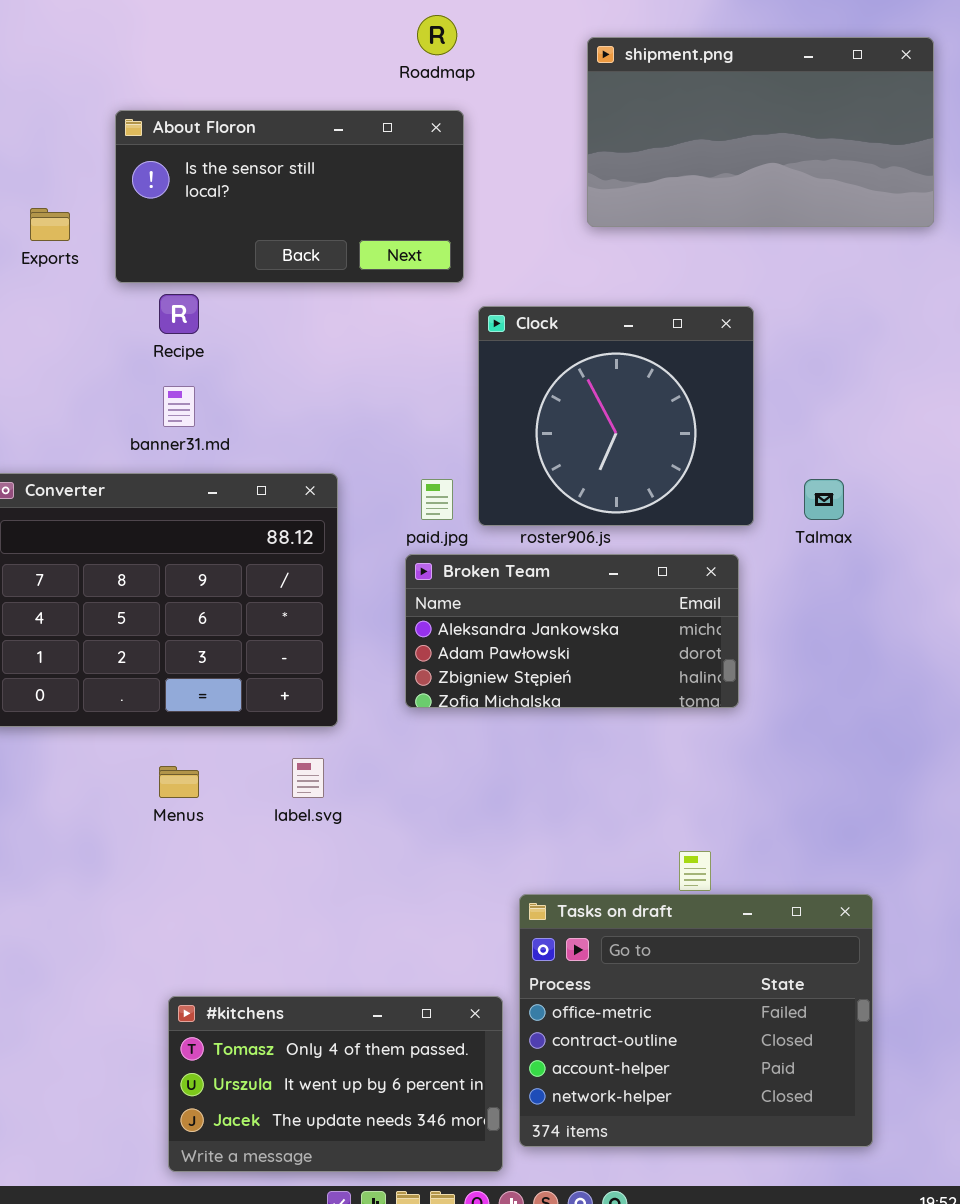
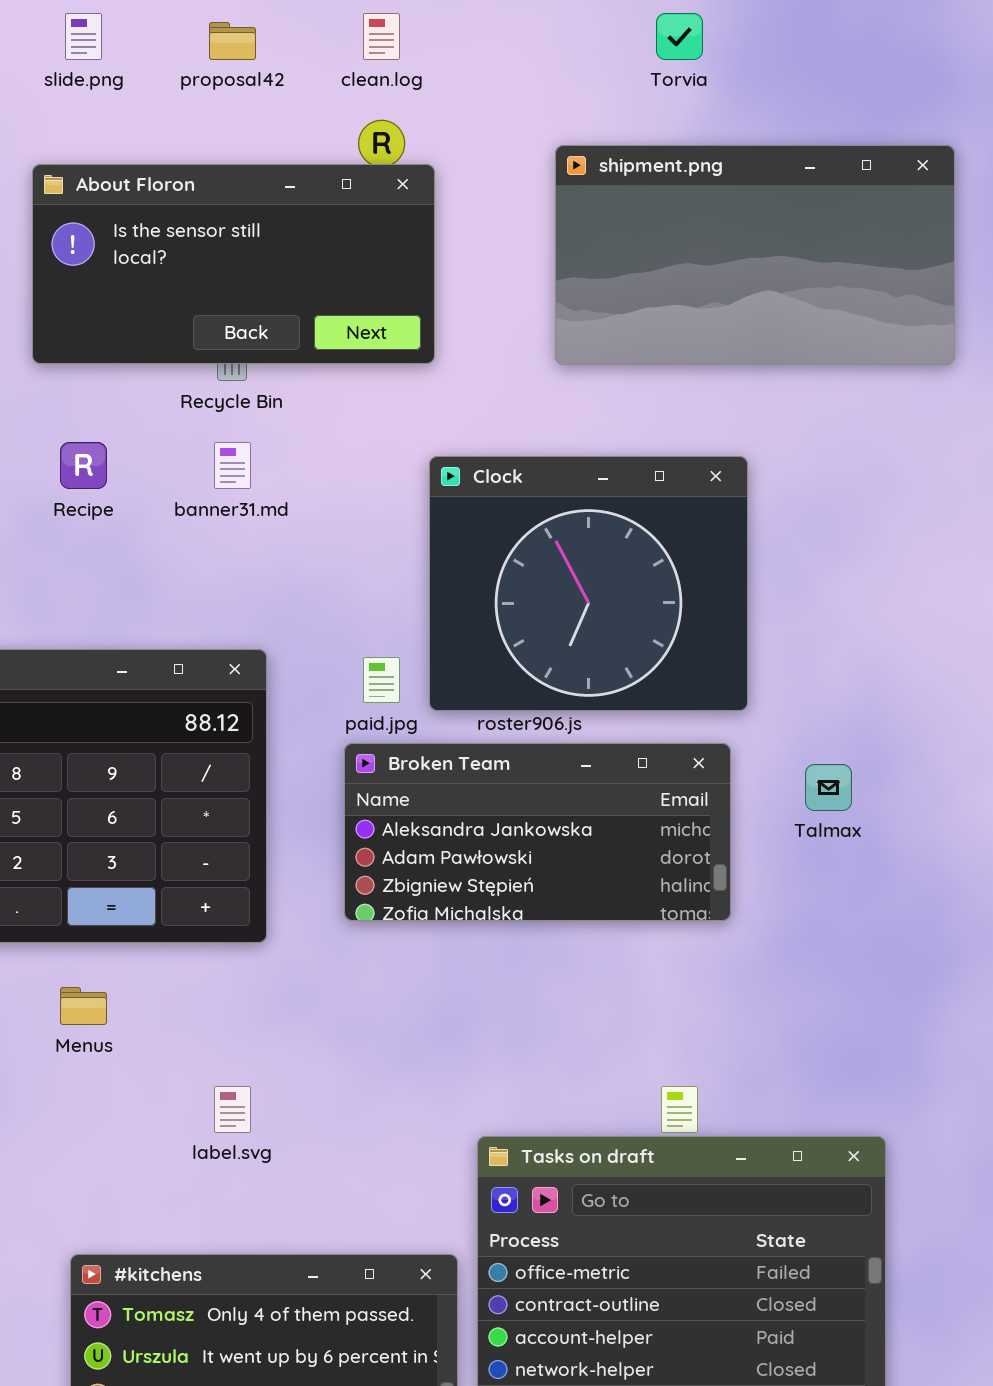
About Floron: [115,110,464,283] -> [32,164,435,364], moved
banner31.md: [163,386,195,427] -> [214,442,251,489], moved
Talmax: [804,479,844,520] -> [805,764,852,811], moved
label.svg: [292,758,324,798] -> [214,1086,251,1133], moved

